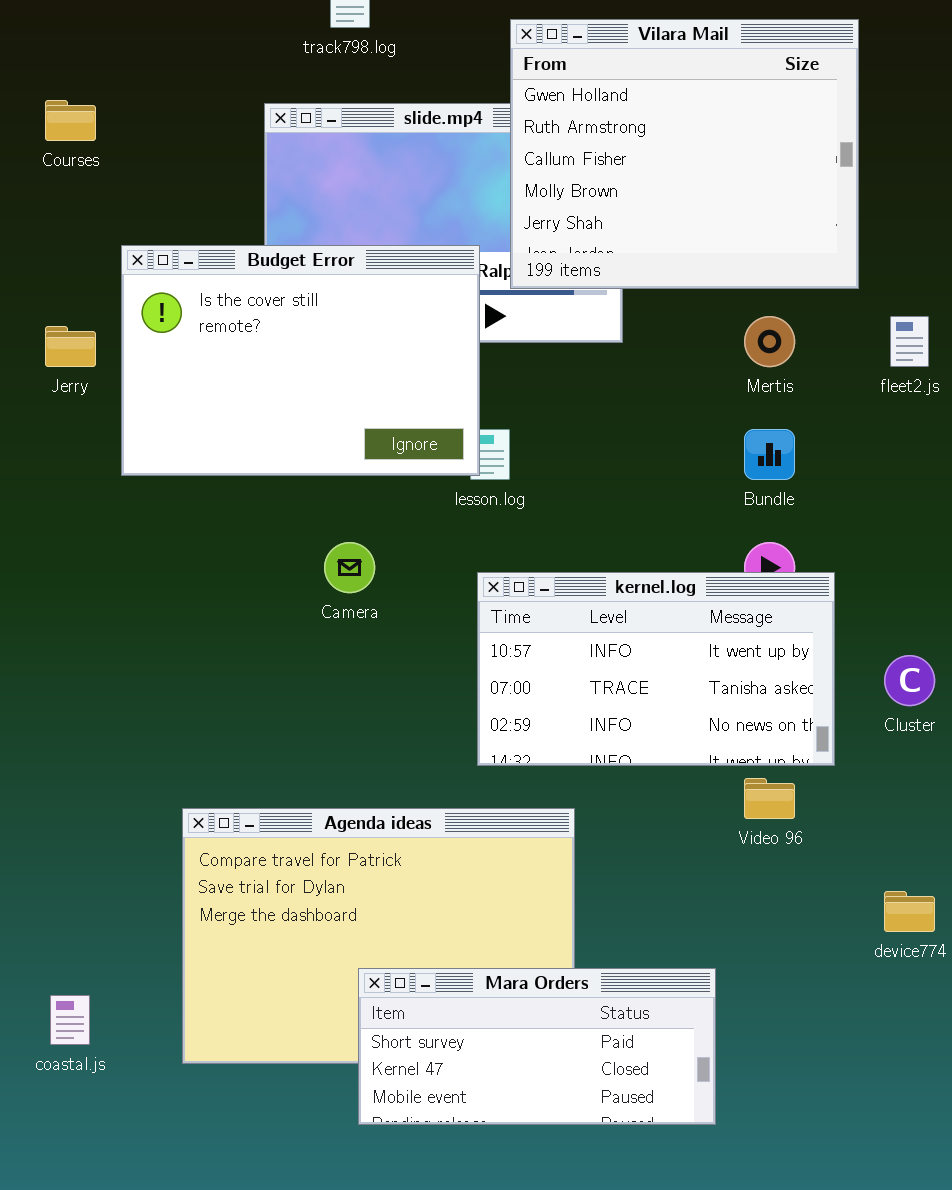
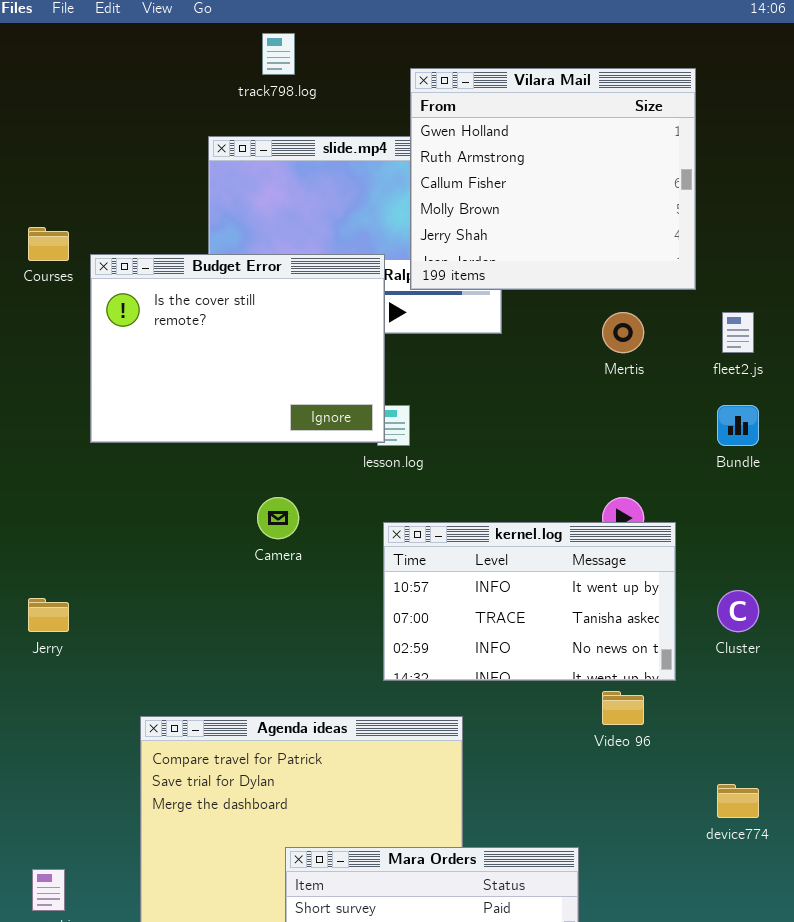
Courses: [45,100,96,141] -> [28,227,69,261], moved
Jerry: [45,326,96,367] -> [28,598,69,632], moved
Bundle: [744,429,795,480] -> [717,405,759,446], moved

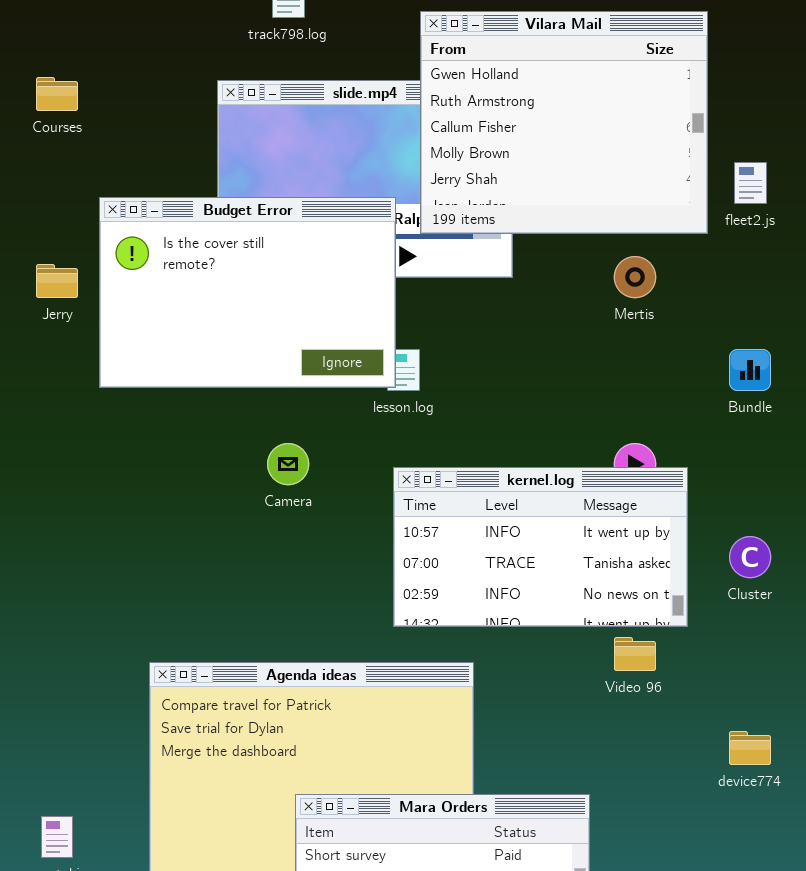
Courses: [28,227,69,261] -> [36,77,78,111], moved
fleet2.js: [722,312,754,353] -> [734,162,767,204], moved
Jerry: [28,598,69,632] -> [36,264,78,298], moved

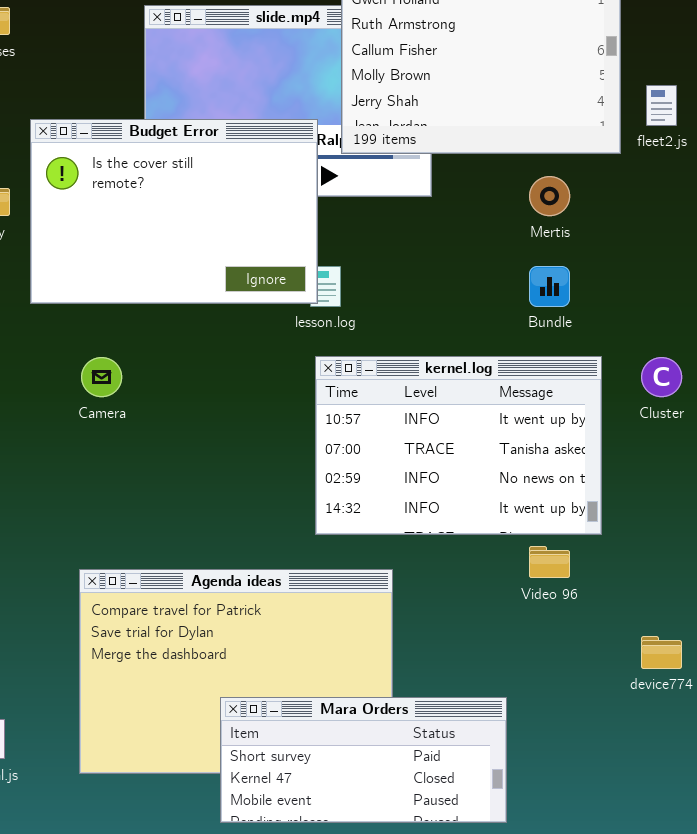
Bundle: [729,349,771,391] -> [529,266,570,307], moved
Camera: [267,443,309,485] -> [81,357,122,397], moved
kernel.log: [393,467,688,627] -> [315,356,602,535], resized
Cluster: [729,536,771,578] -> [641,357,682,397], moved

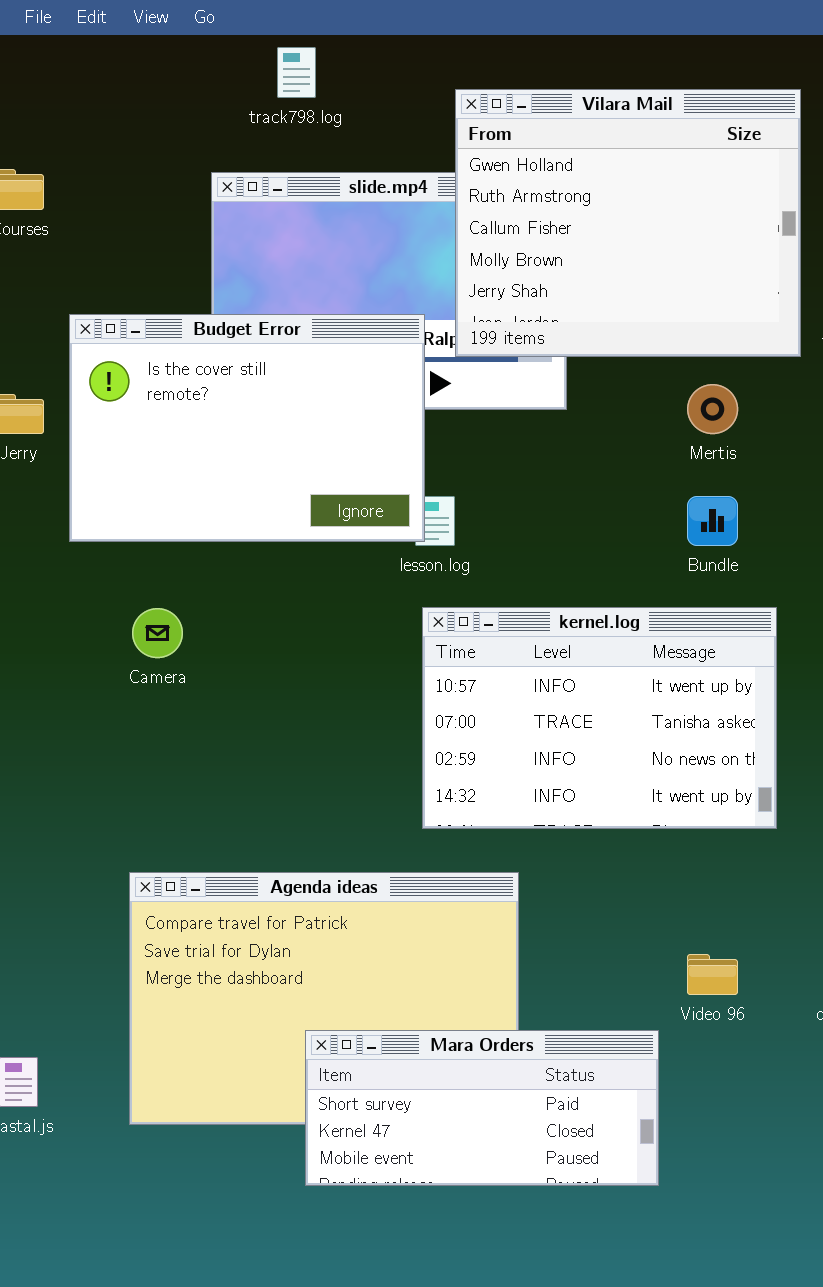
Video 96: [529,546,570,578] -> [687,954,738,995], moved

